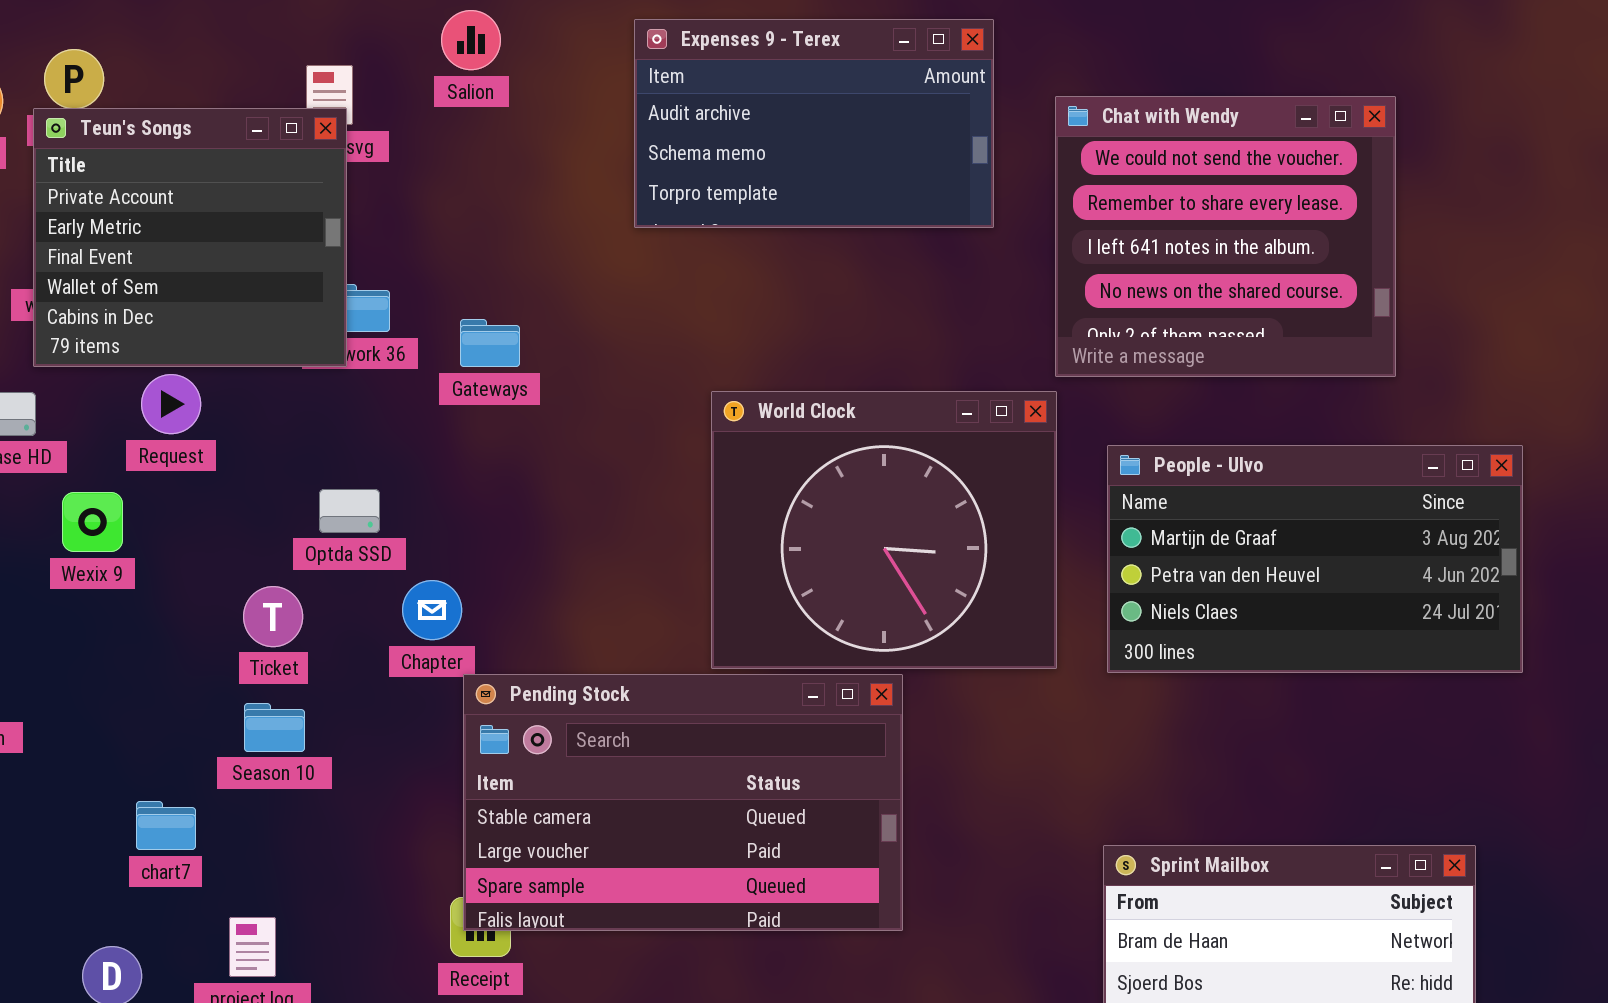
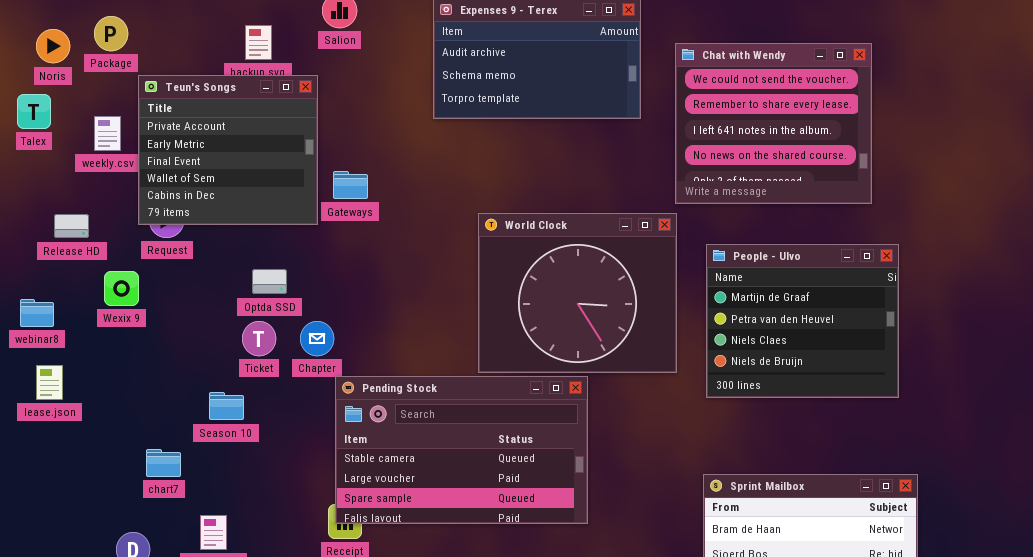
Teun's Songs: [33,108,347,367] -> [138,75,318,225], moved
People - Ulvo: [1107,445,1523,673] -> [706,244,899,398], resized
Ticket: [243,586,303,647] -> [242,321,276,356], moved

